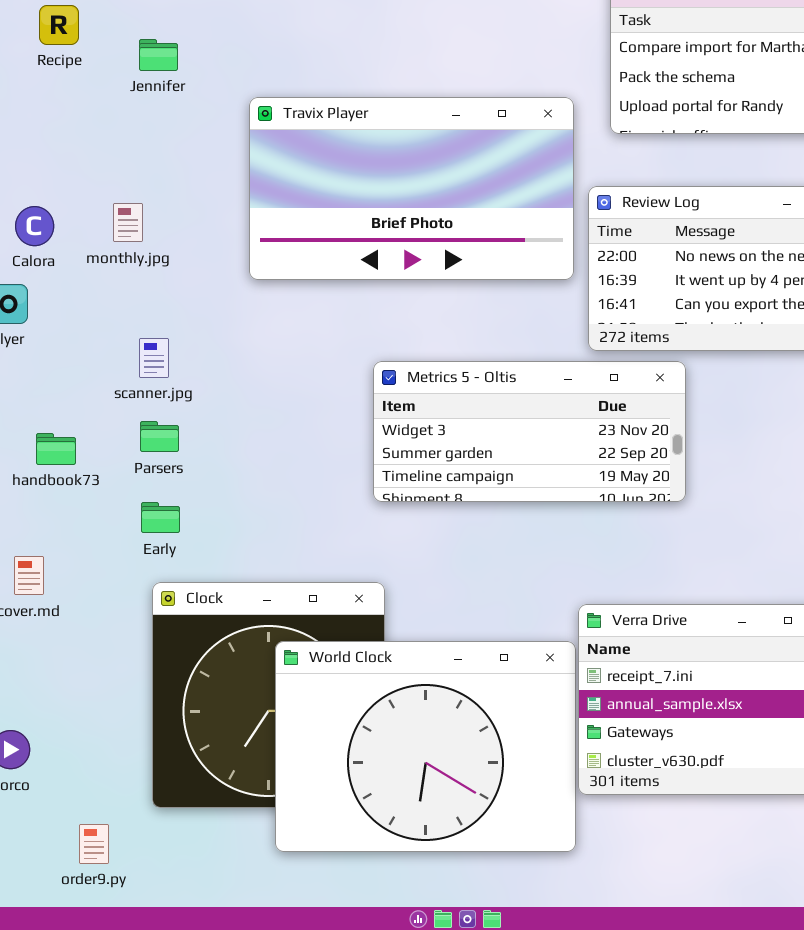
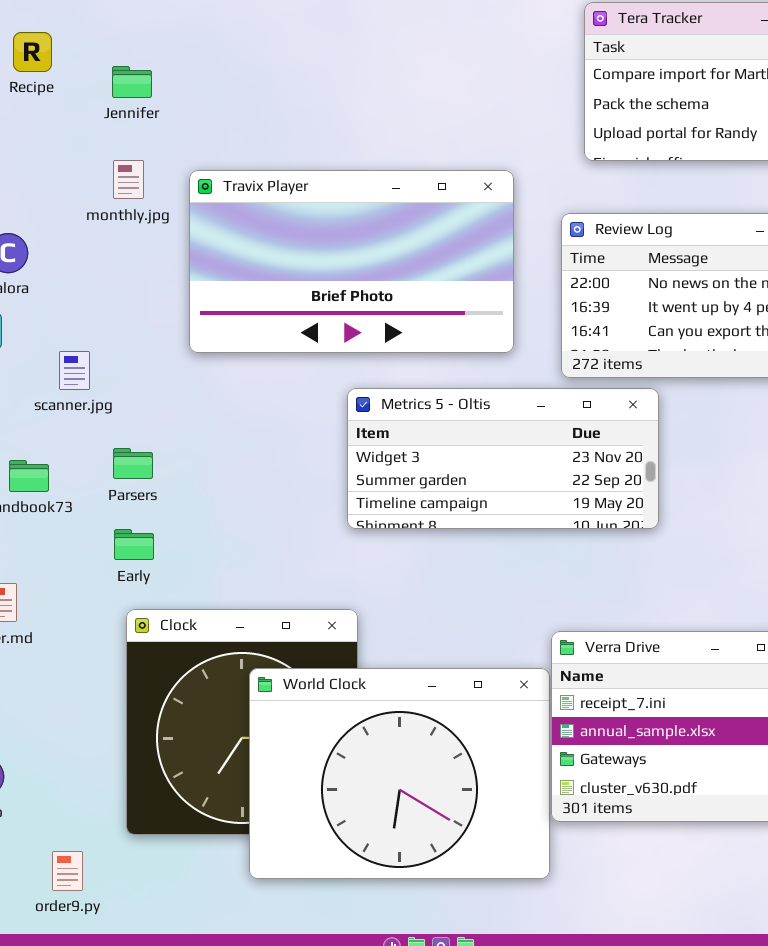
Travix Player: [249,97,574,280] -> [189,170,514,353], moved
monthly.jpg: [113,203,143,242] -> [113,160,144,199], moved
scanner.jpg: [139,338,169,378] -> [59,351,90,390], moved

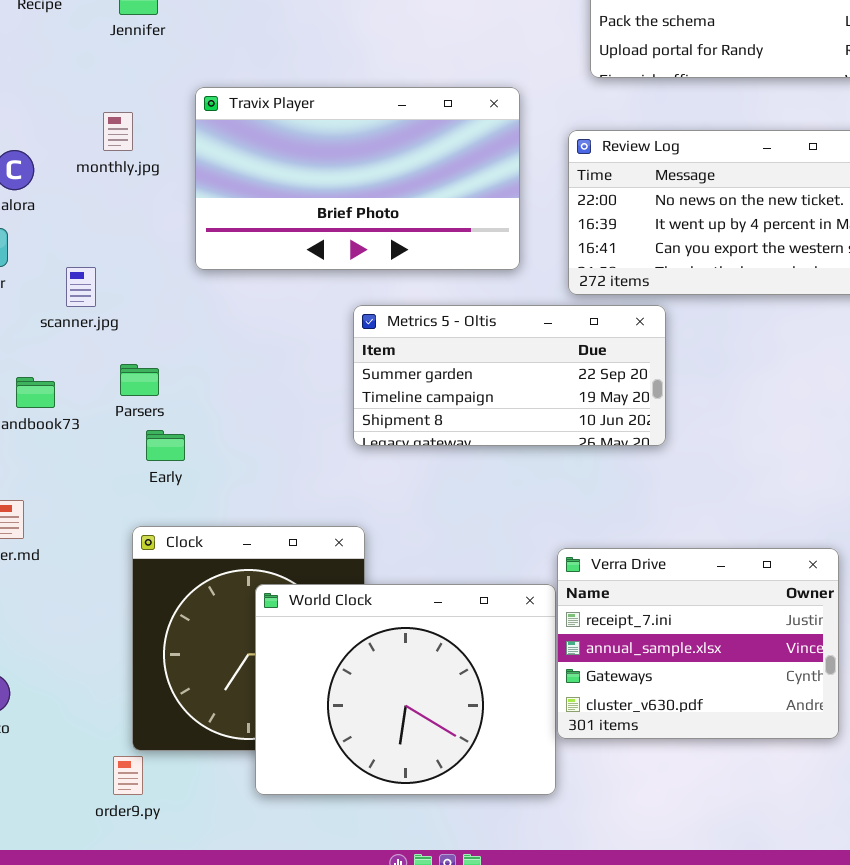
monthly.jpg: [113,160,144,199] -> [103,112,133,151], moved
Metrics 5 - Oltis: [347,388,659,529] -> [353,305,666,446], scrolled down 1 row
Early: [114,529,154,560] -> [146,430,185,461], moved
order9.py: [52,851,83,891] -> [113,756,143,795], moved

